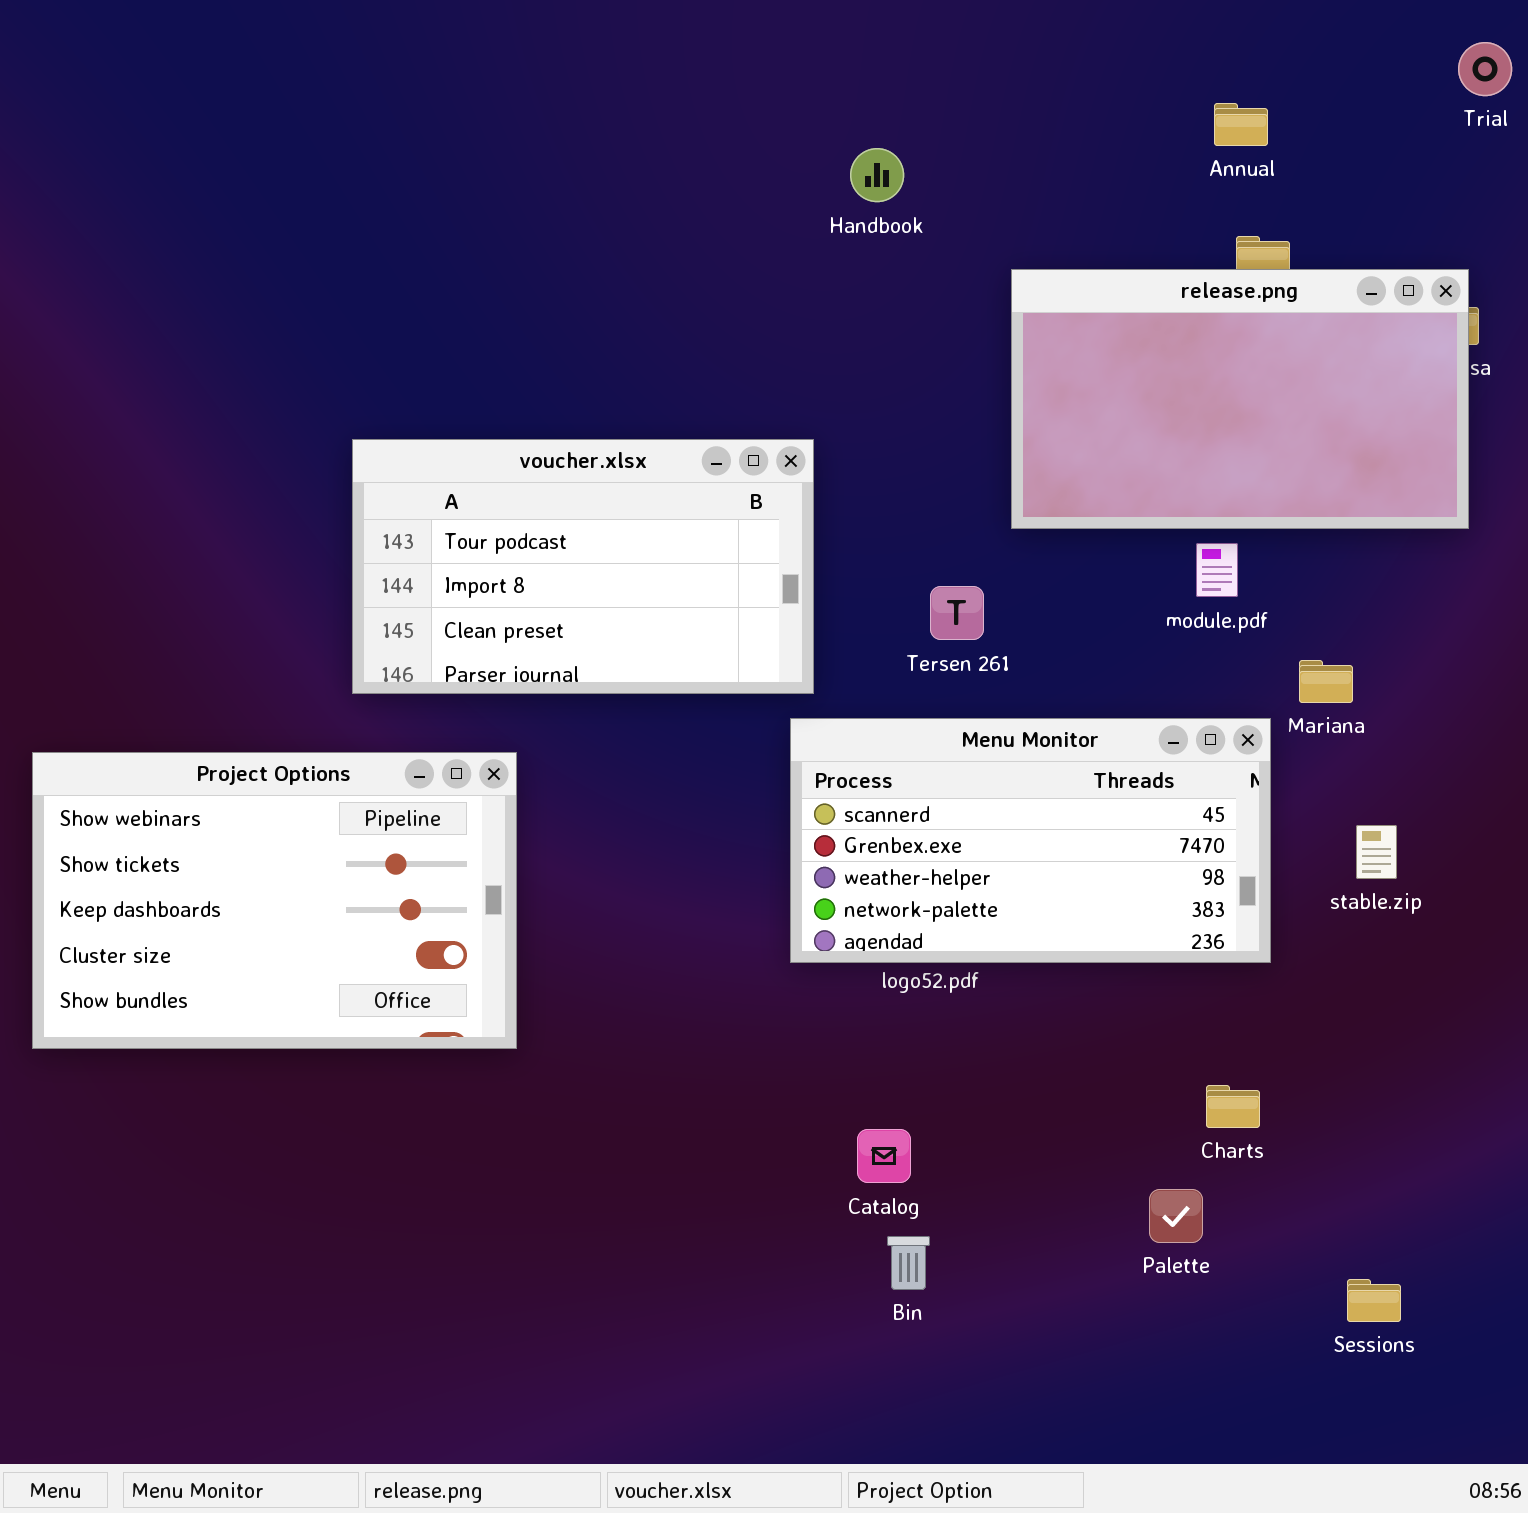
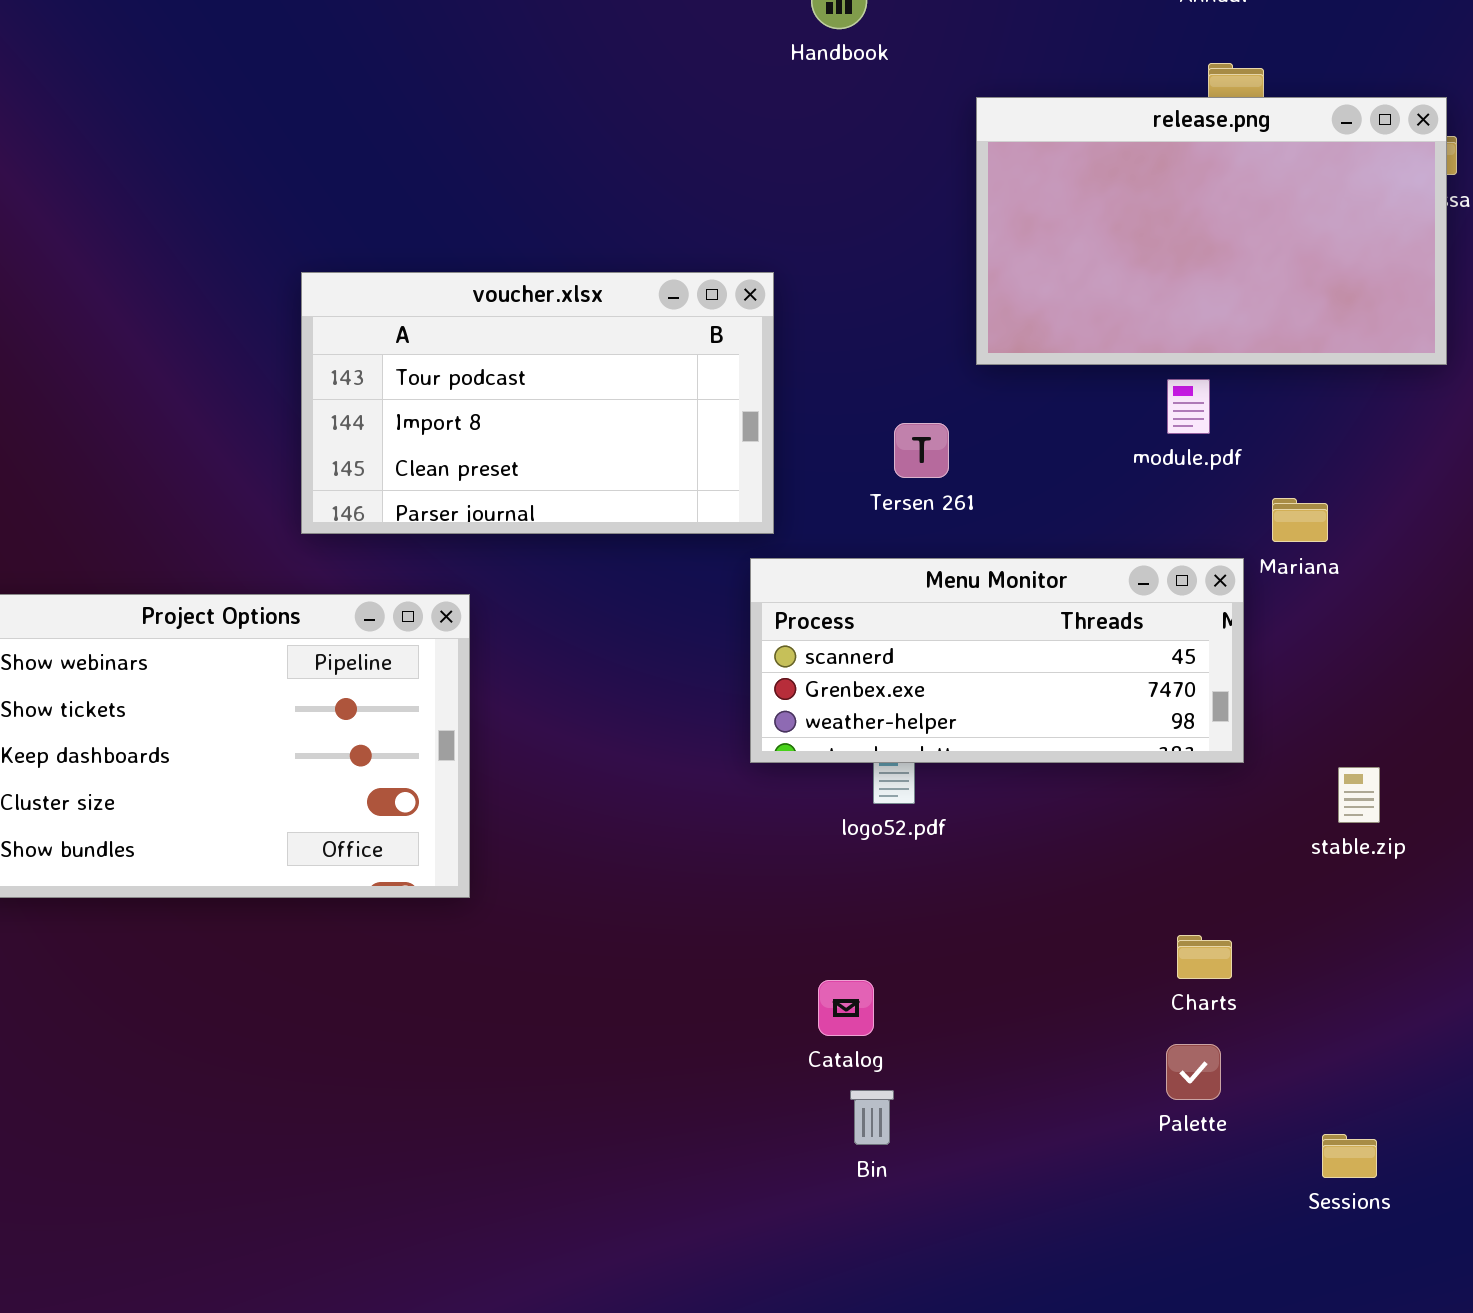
Menu Monitor: [790,718,1271,963] -> [750,558,1244,763], resized
stable.zip: [1356,825,1397,879] -> [1338,767,1380,823], moved
Palette: [1149,1189,1203,1243] -> [1166,1044,1221,1100], moved

